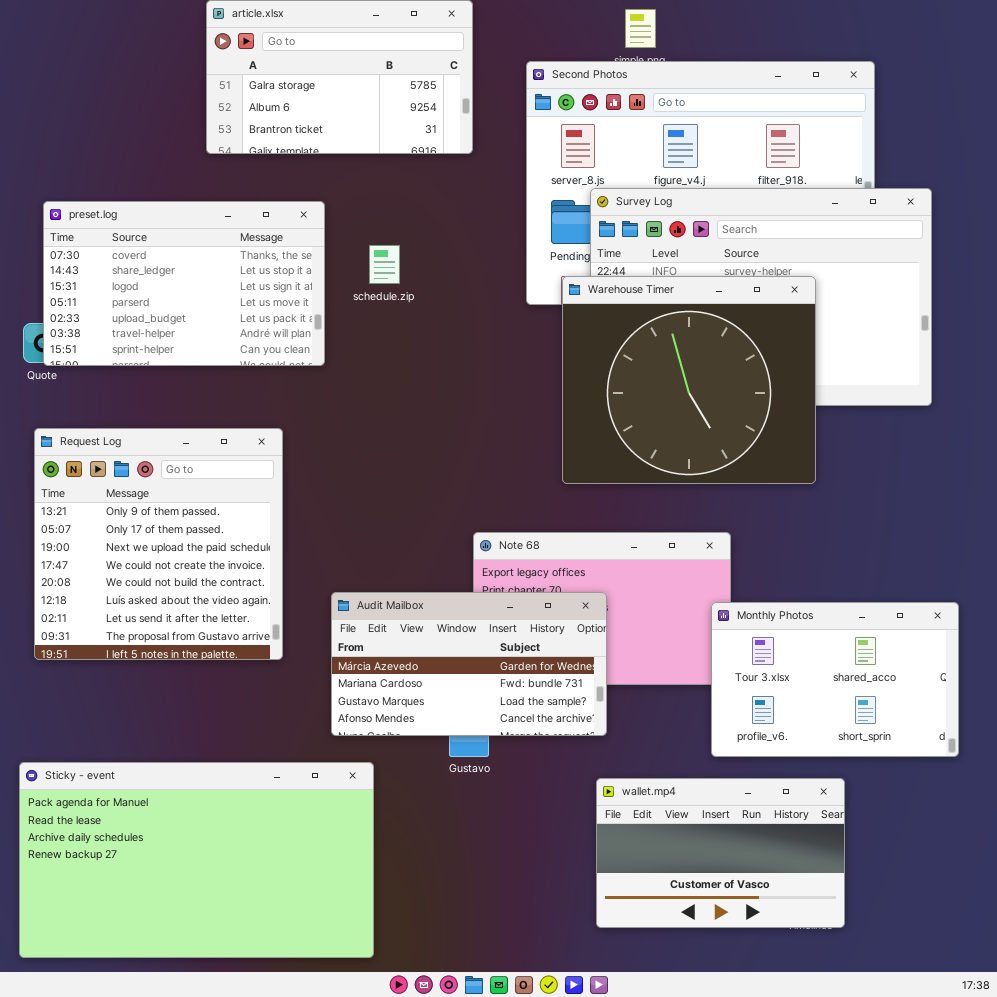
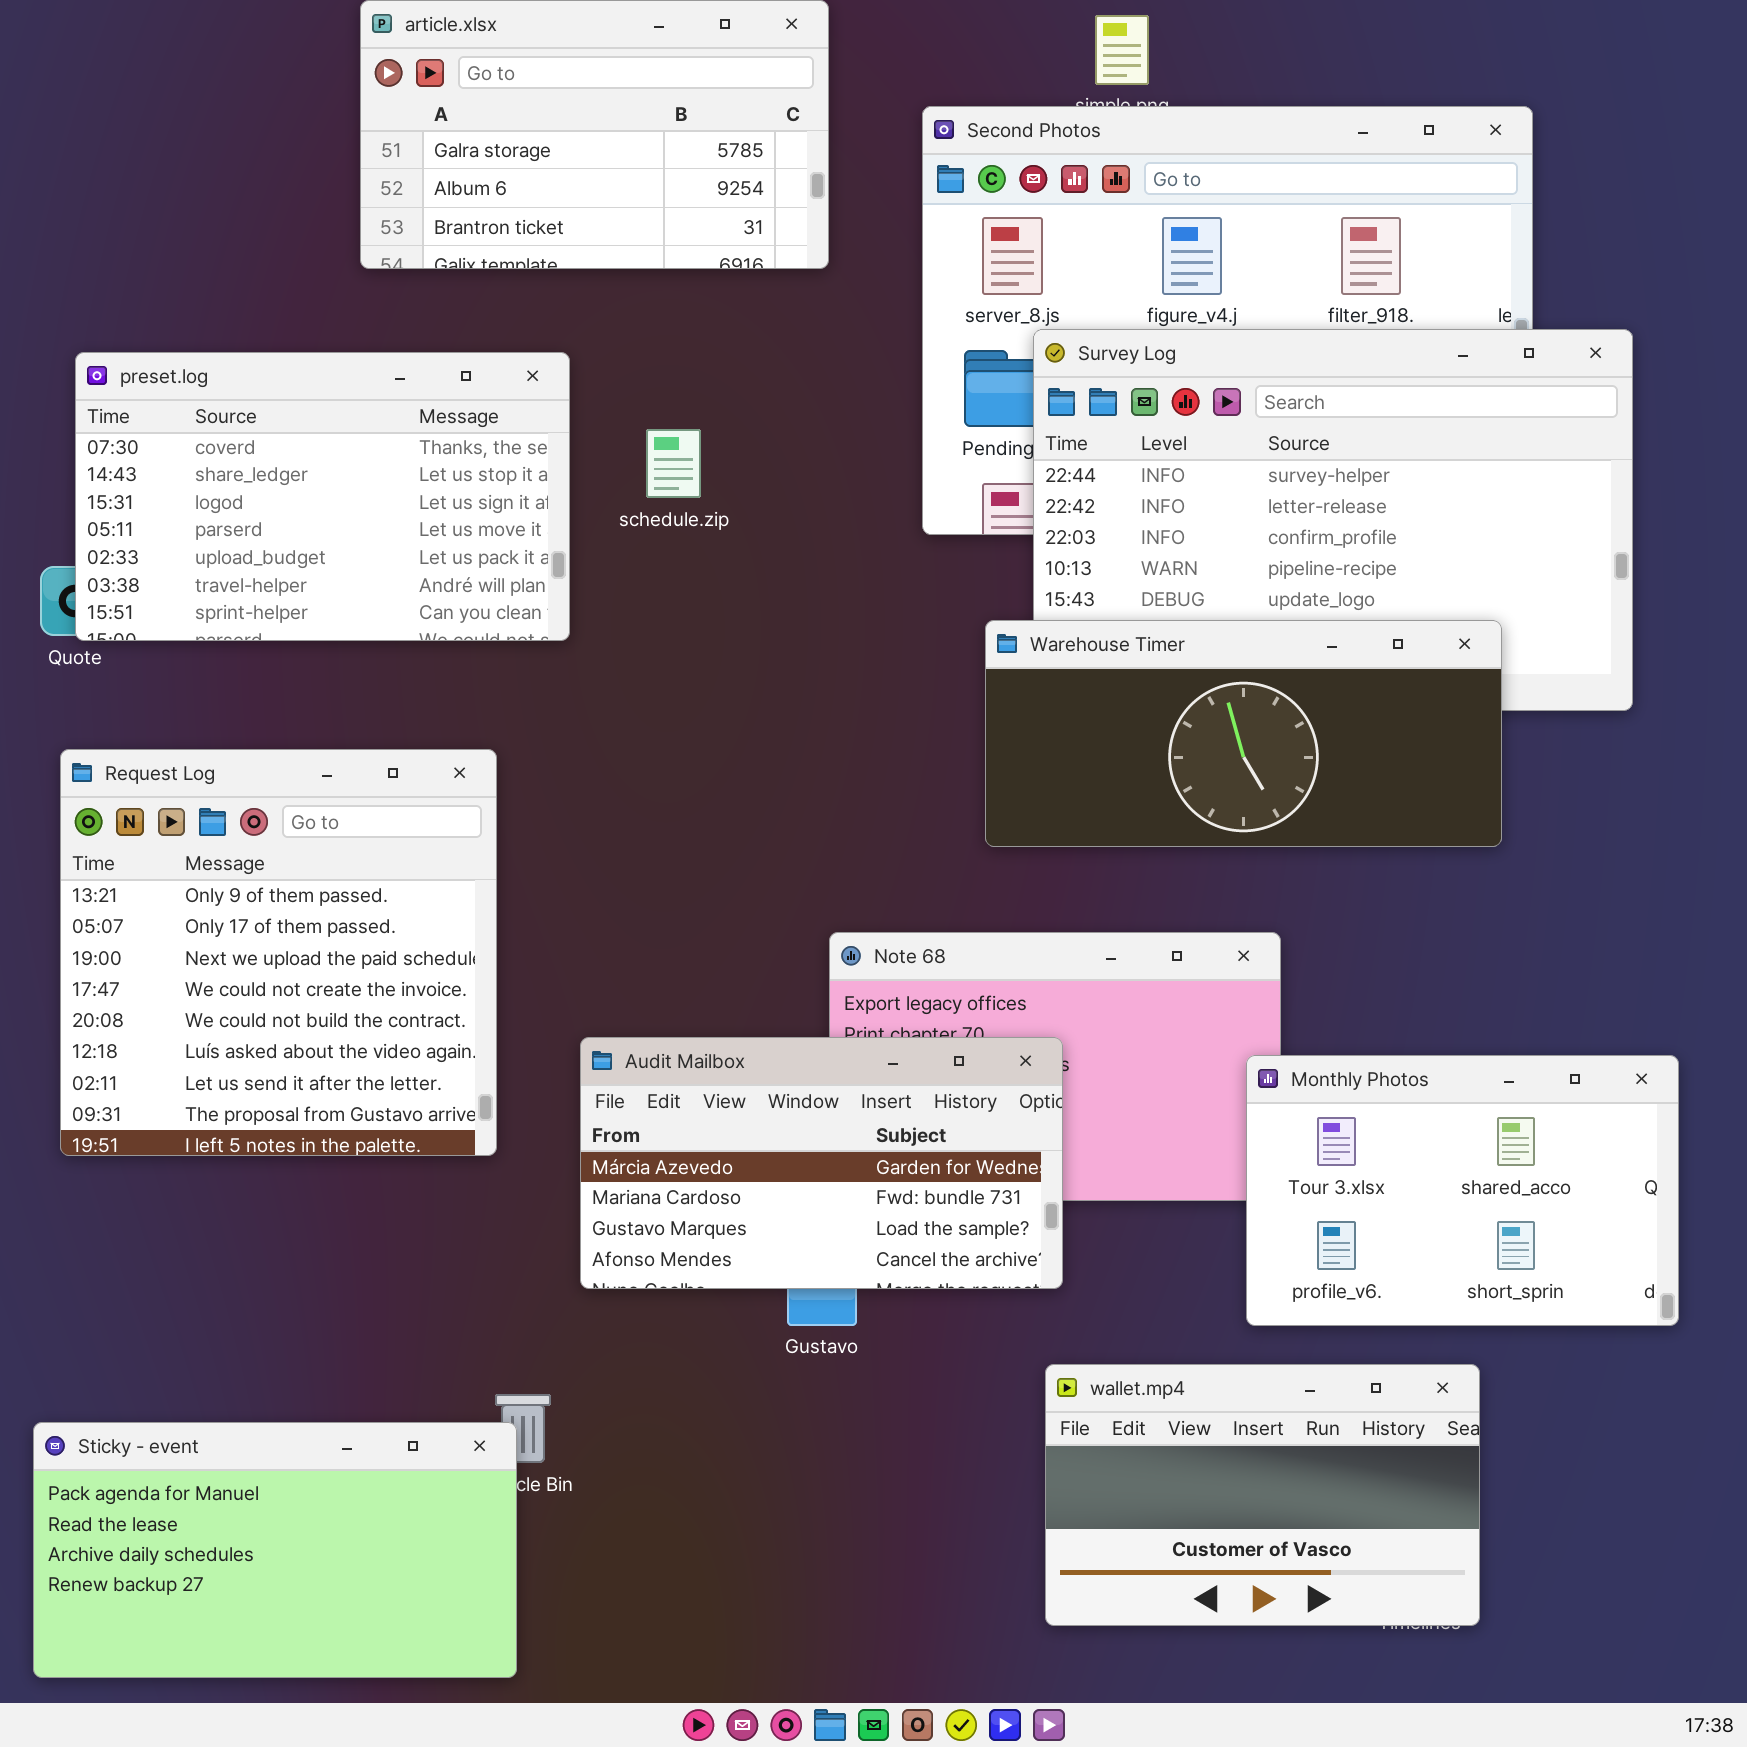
Warehouse Timer: [562,276,816,484] -> [985,620,1502,847], resized
Sticky - event: [19,762,374,958] -> [33,1422,517,1678], resized

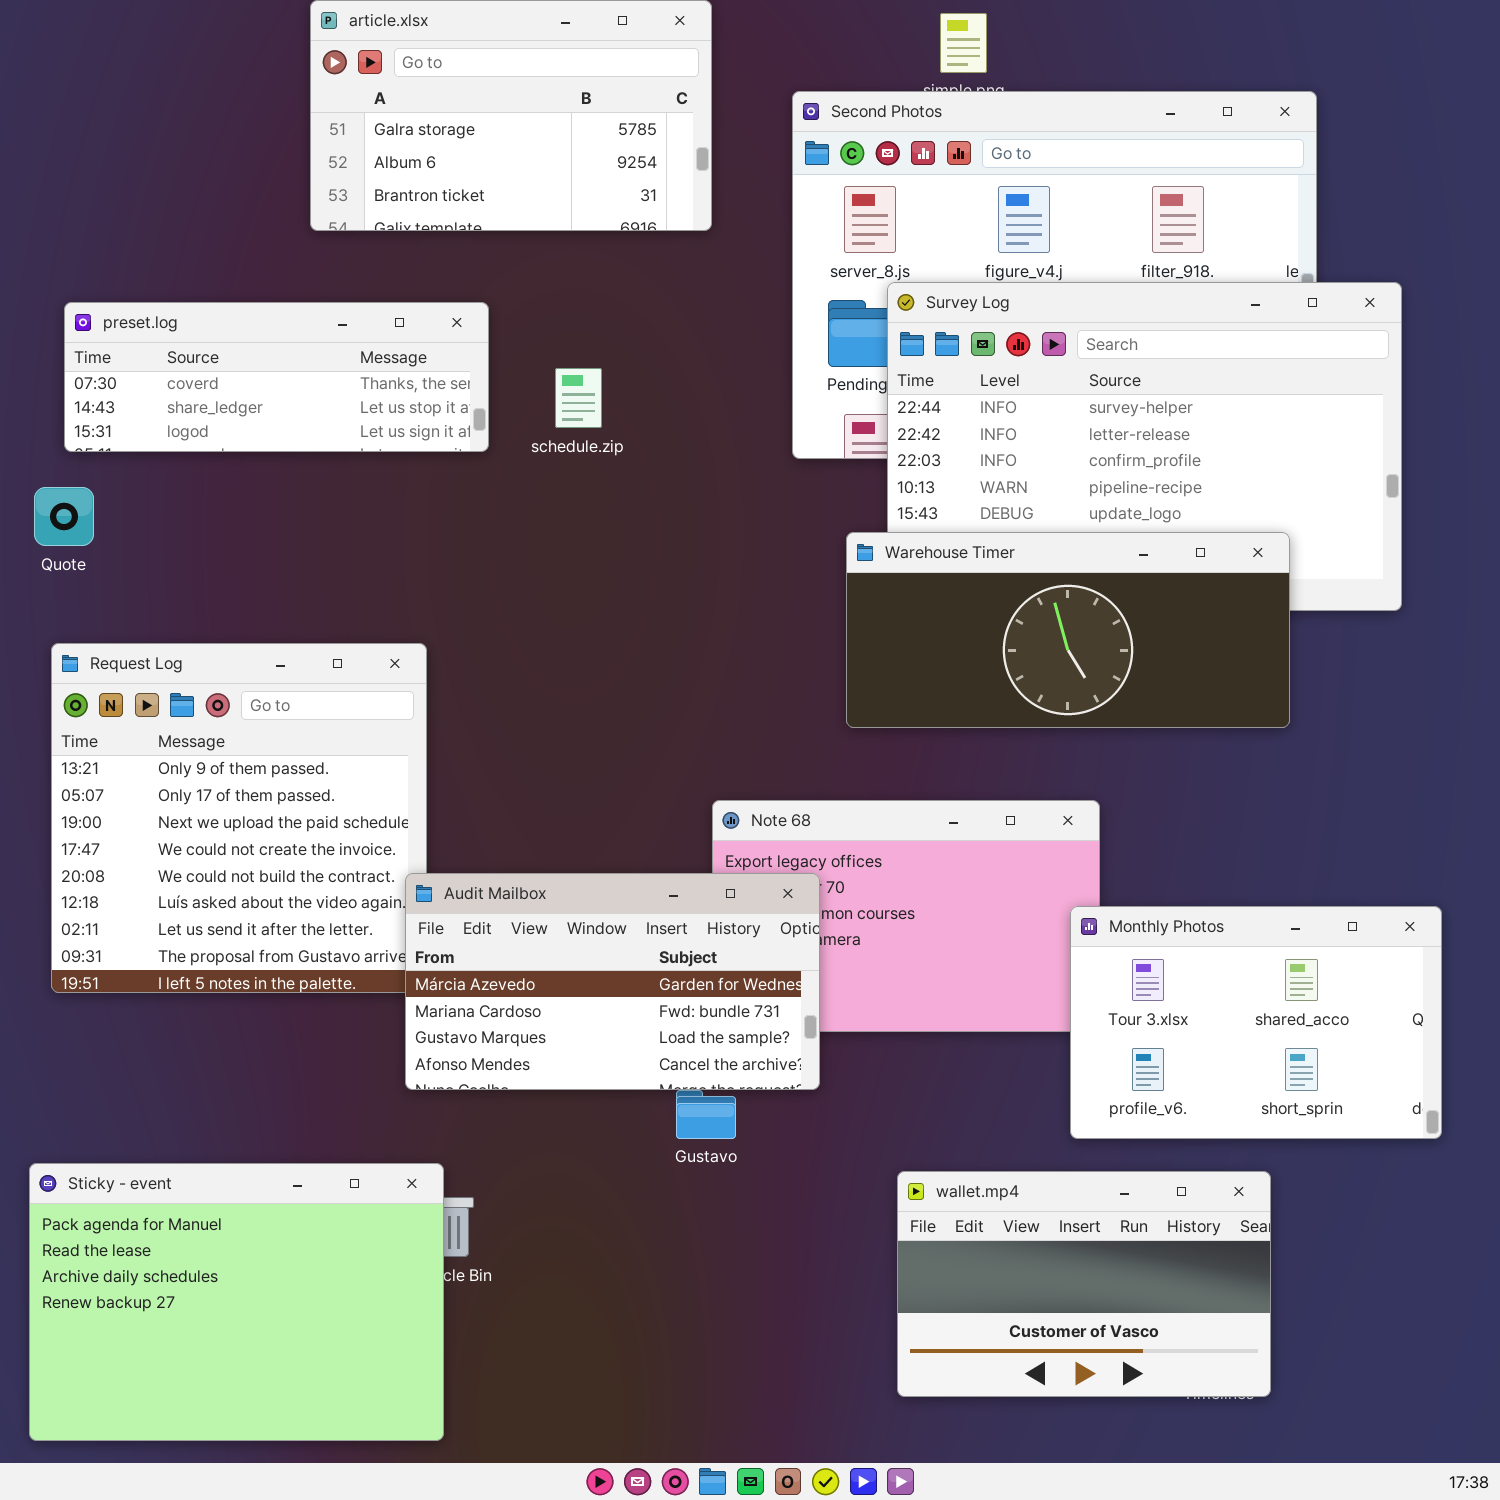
preset.log: [75,352,570,641] -> [64,302,489,452], resized
Audit Mailbox: [580,1037,1063,1289] -> [405,873,820,1090], moved
Sticky - event: [33,1422,517,1678] -> [29,1163,444,1441], resized

